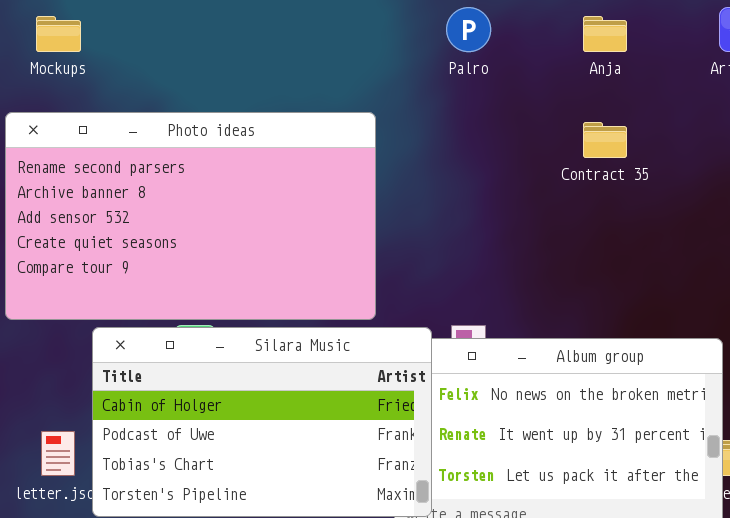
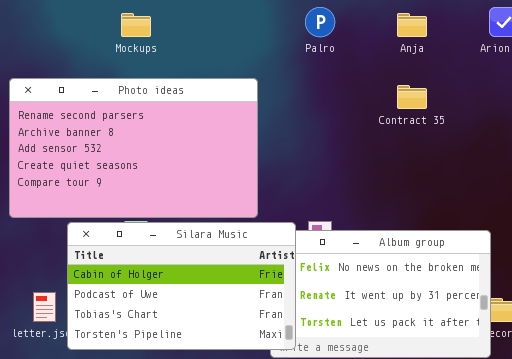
Mockups: [36,16,81,52] -> [121,13,151,37], moved

